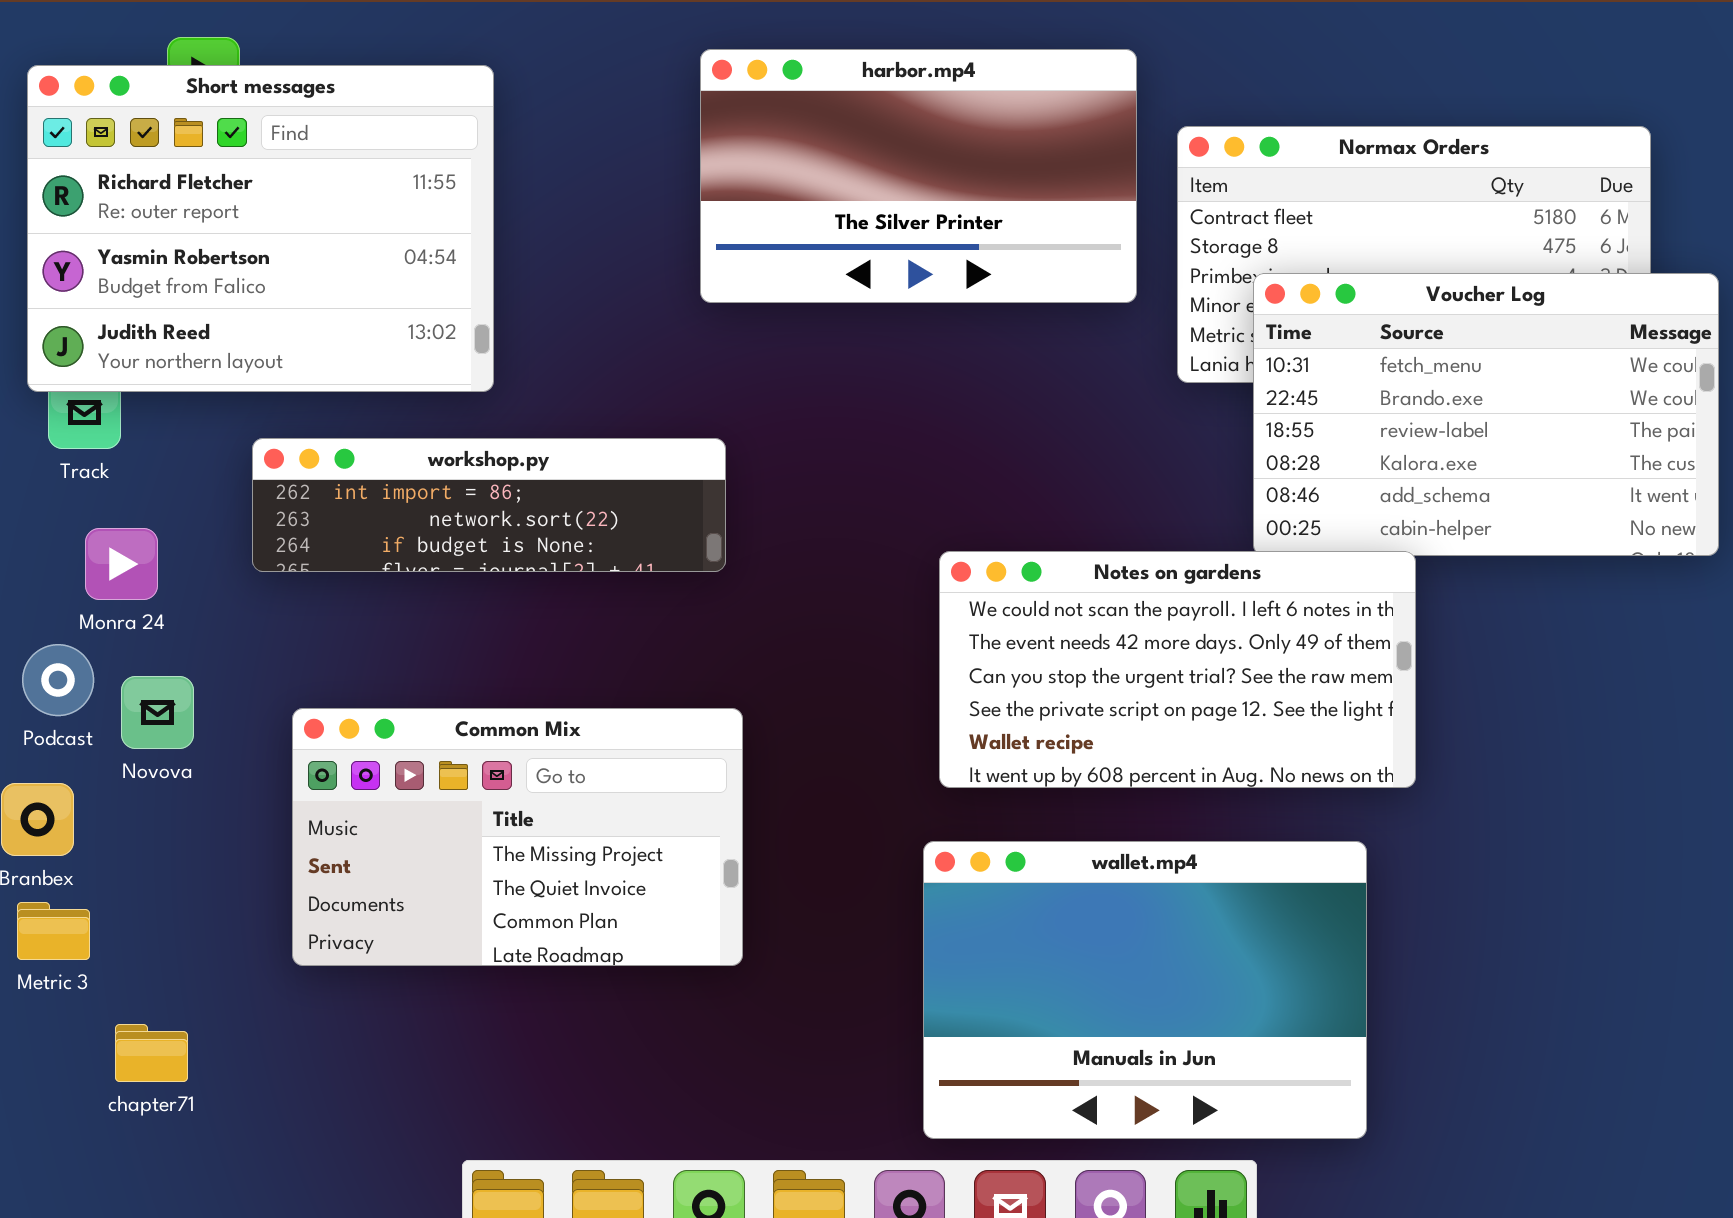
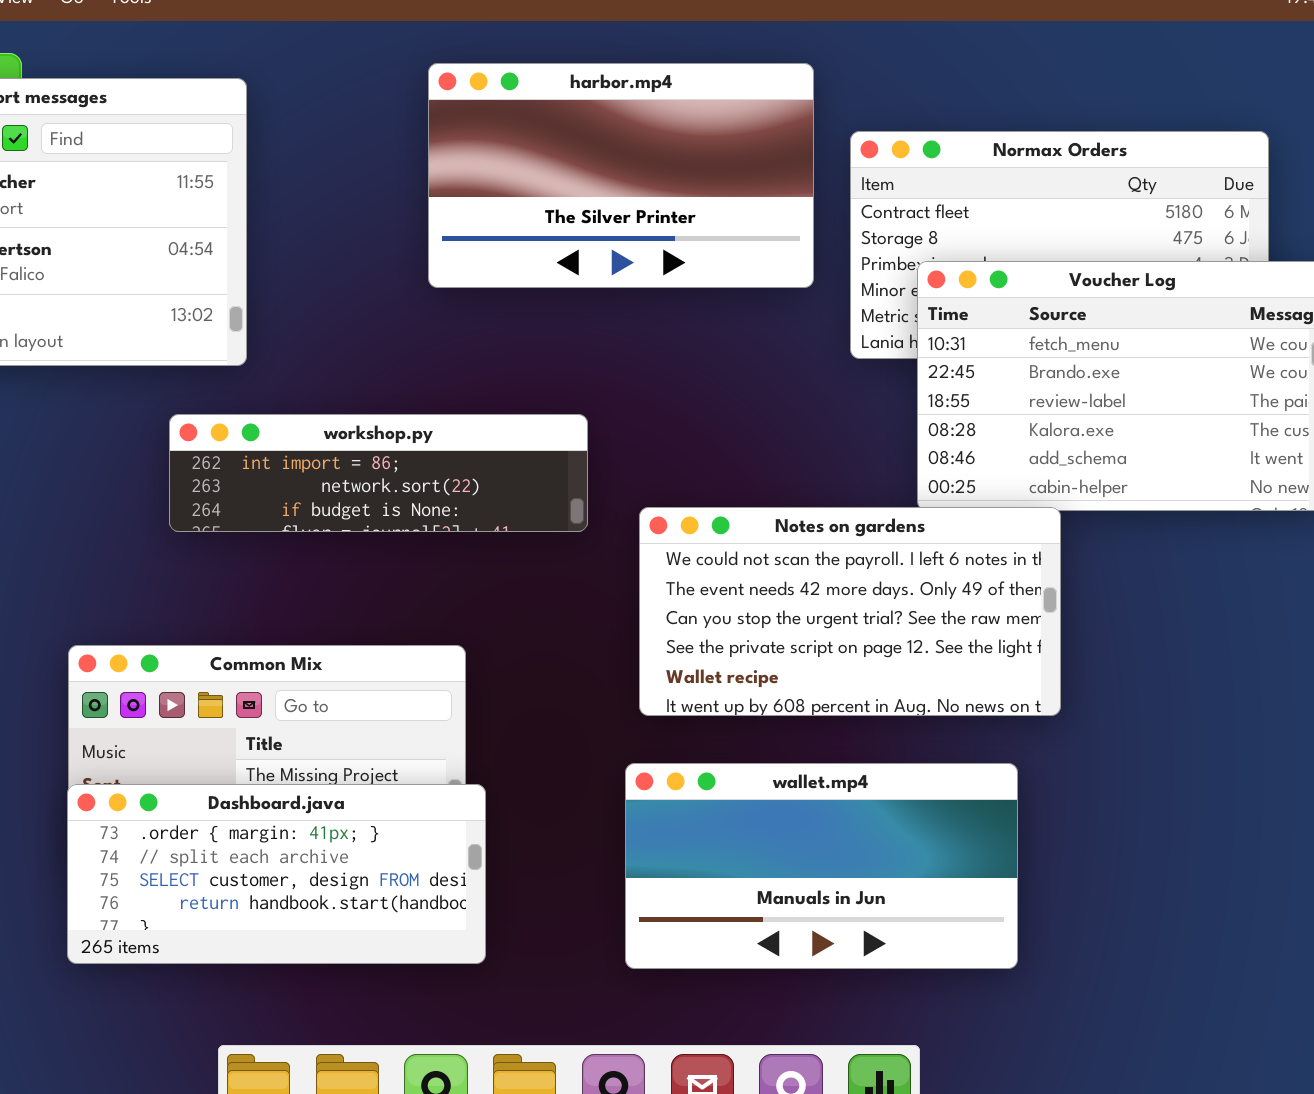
workshop.py: [252,438,726,572] -> [169,414,588,532], moved
wallet.mp4: [923,841,1367,1139] -> [625,763,1018,969], resized
Dashboard.java: none -> [67,784,486,964], opened

